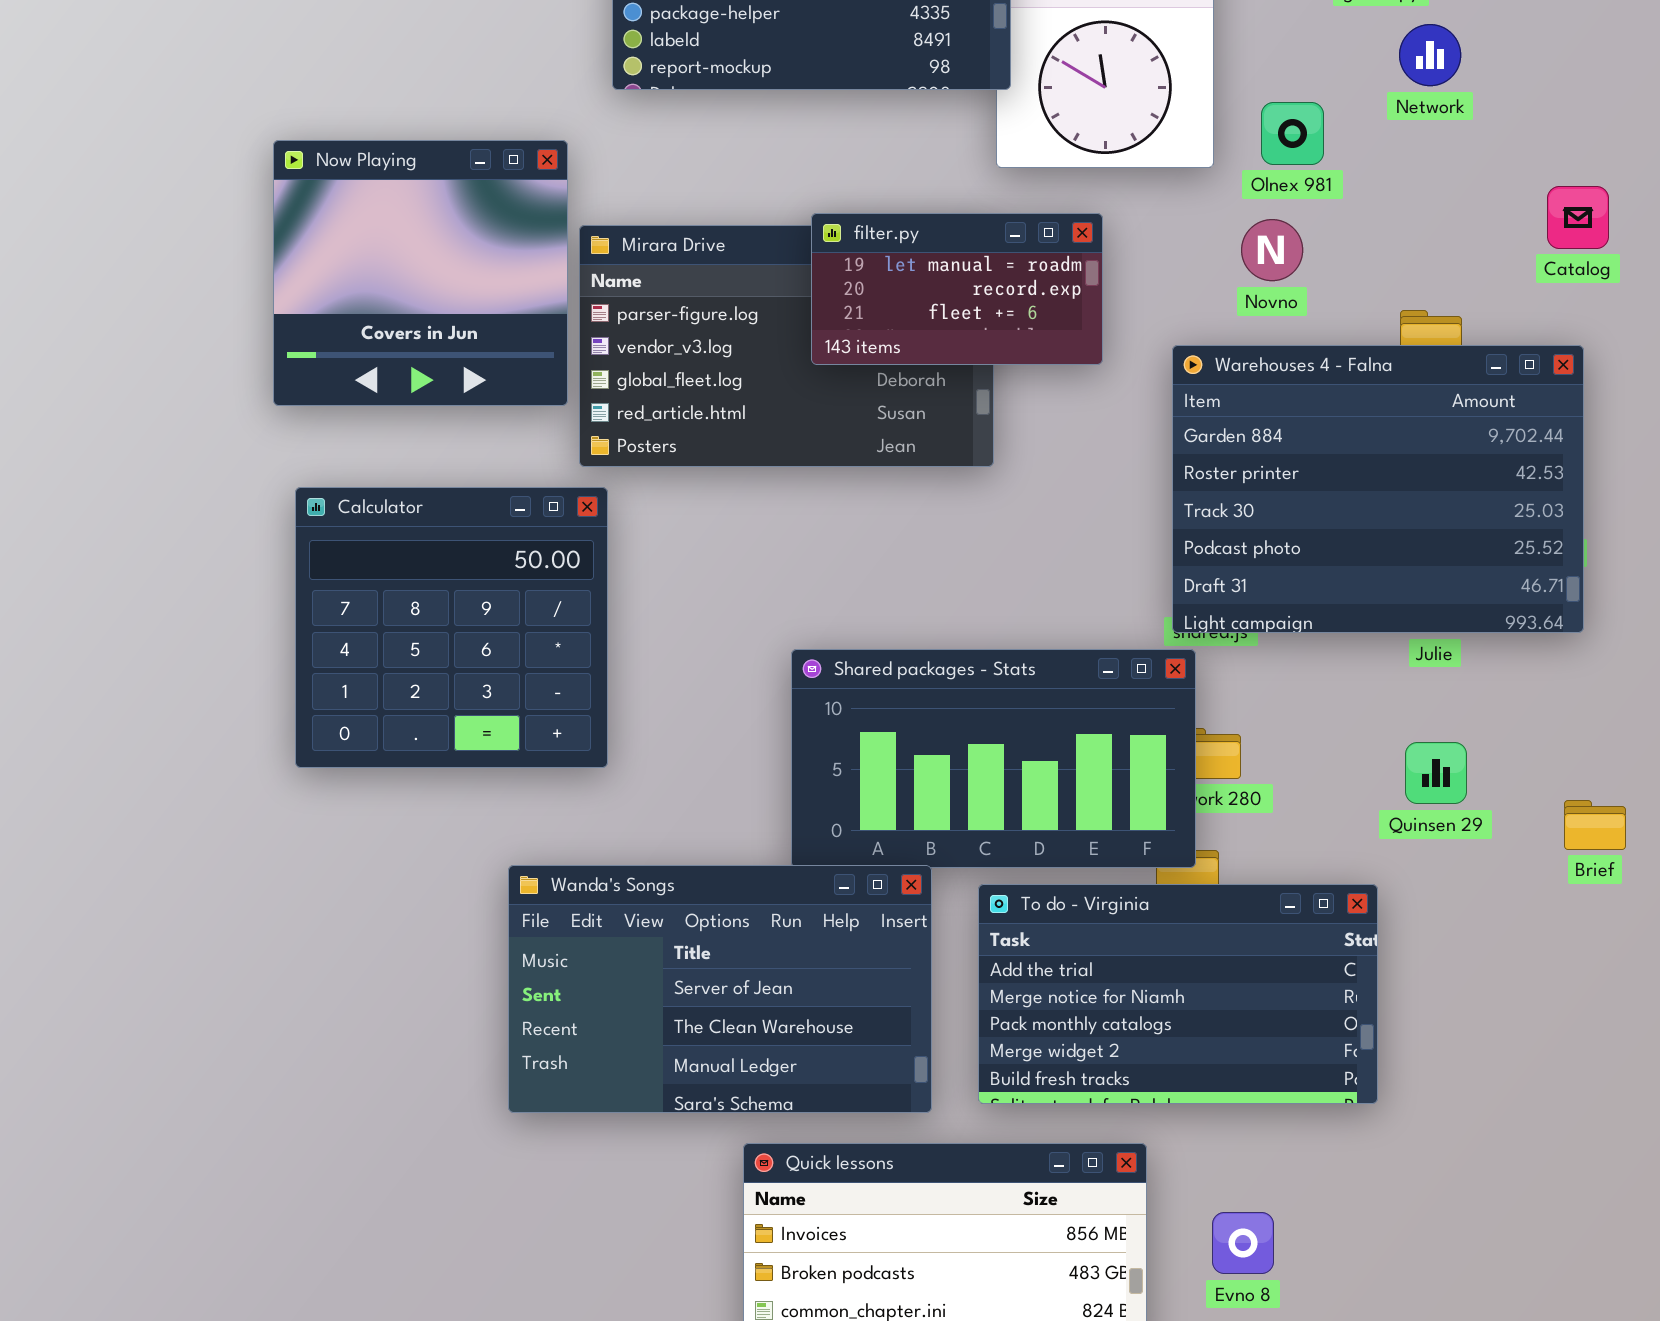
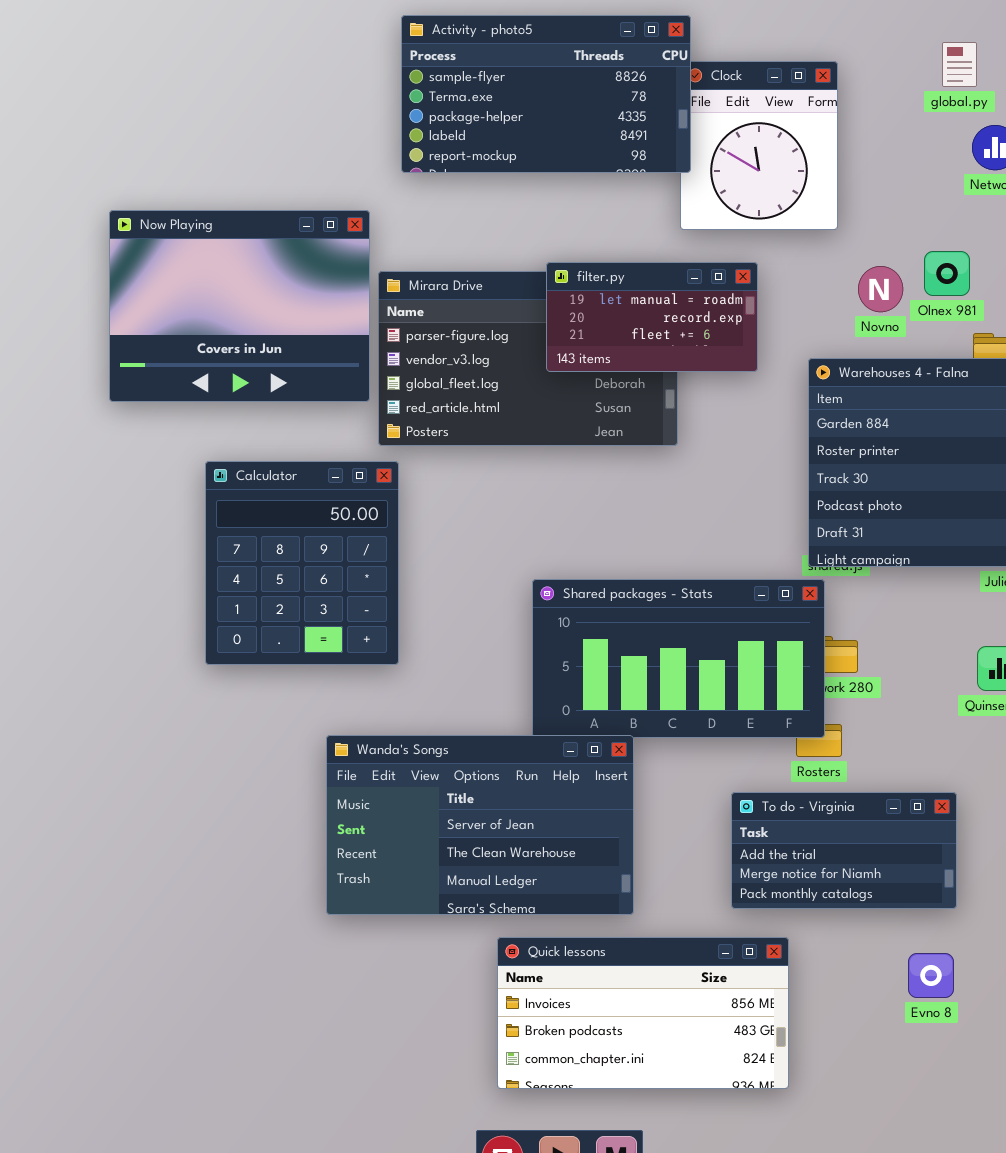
Olnex 981: [1261,102,1324,165] -> [924,251,970,296], moved
Now Playing: [273,140,568,406] -> [109,210,370,402], resized
Calculator: [295,487,608,768] -> [205,461,399,665], resized
To do - Virginia: [978,884,1378,1104] -> [731,792,957,909], resized
Evno 8: [1212,1212,1274,1274] -> [908,953,954,998], moved

